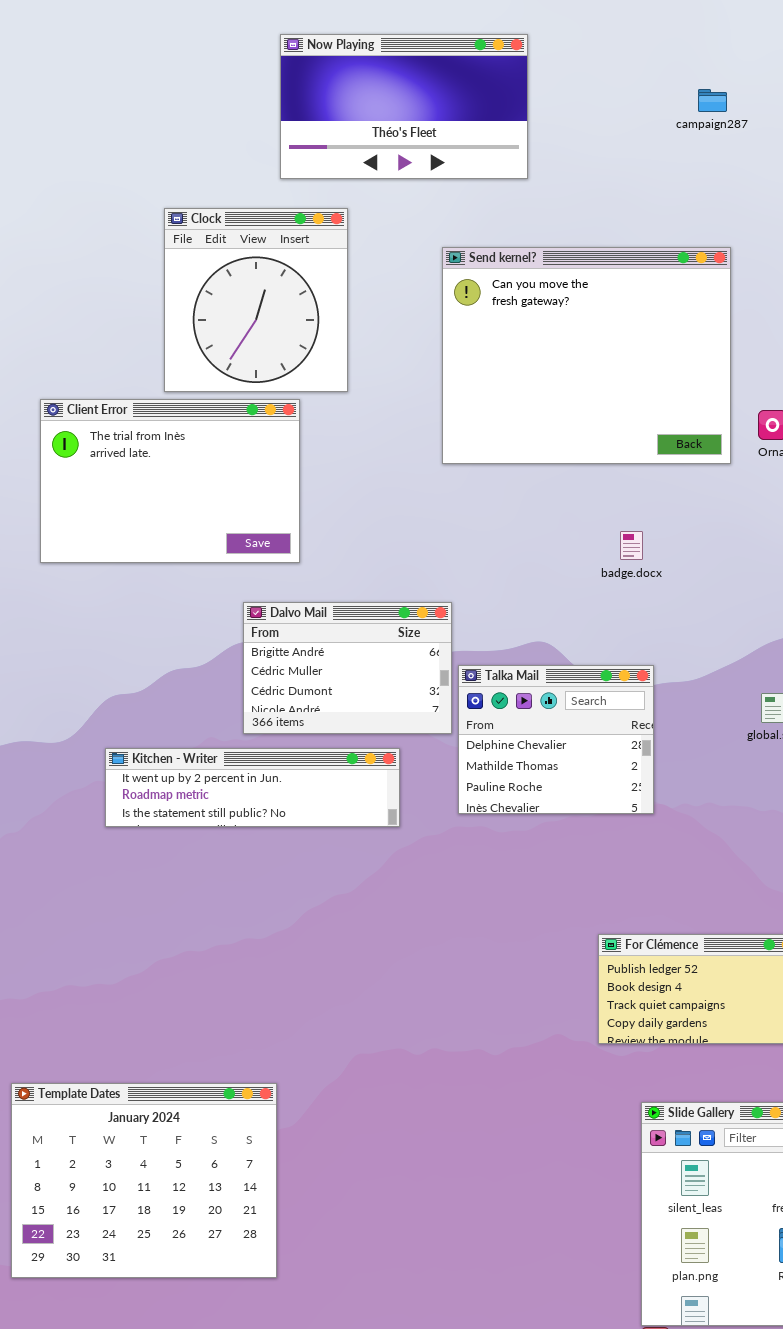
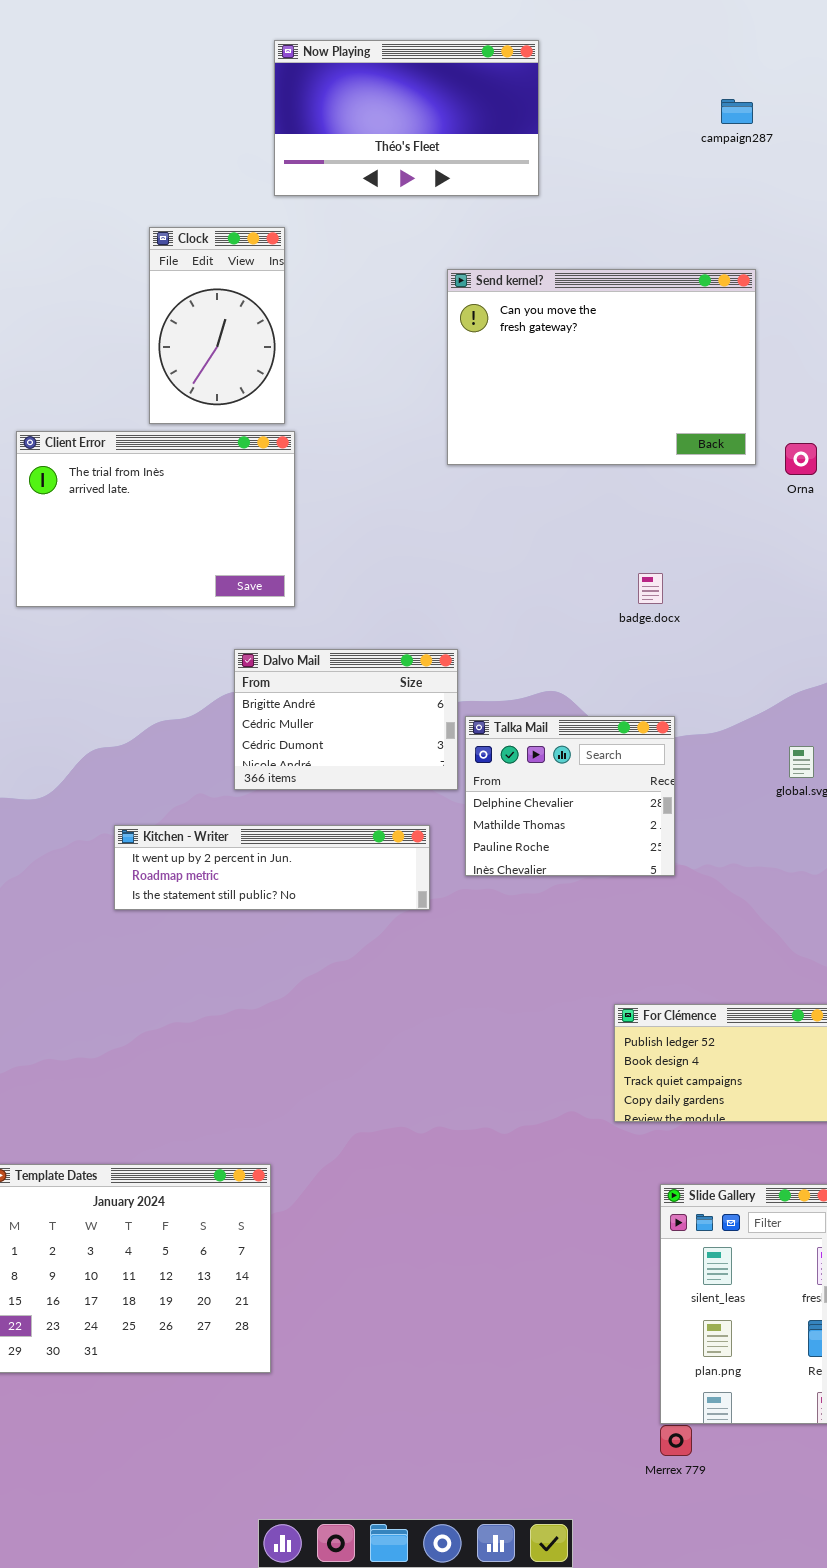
Clock: [164,208,348,392] -> [149,227,285,424], resized
Send kernel?: [442,247,731,464] -> [447,269,756,465], resized
Kitchen - Writer: [105,748,400,827] -> [114,825,430,910], moved

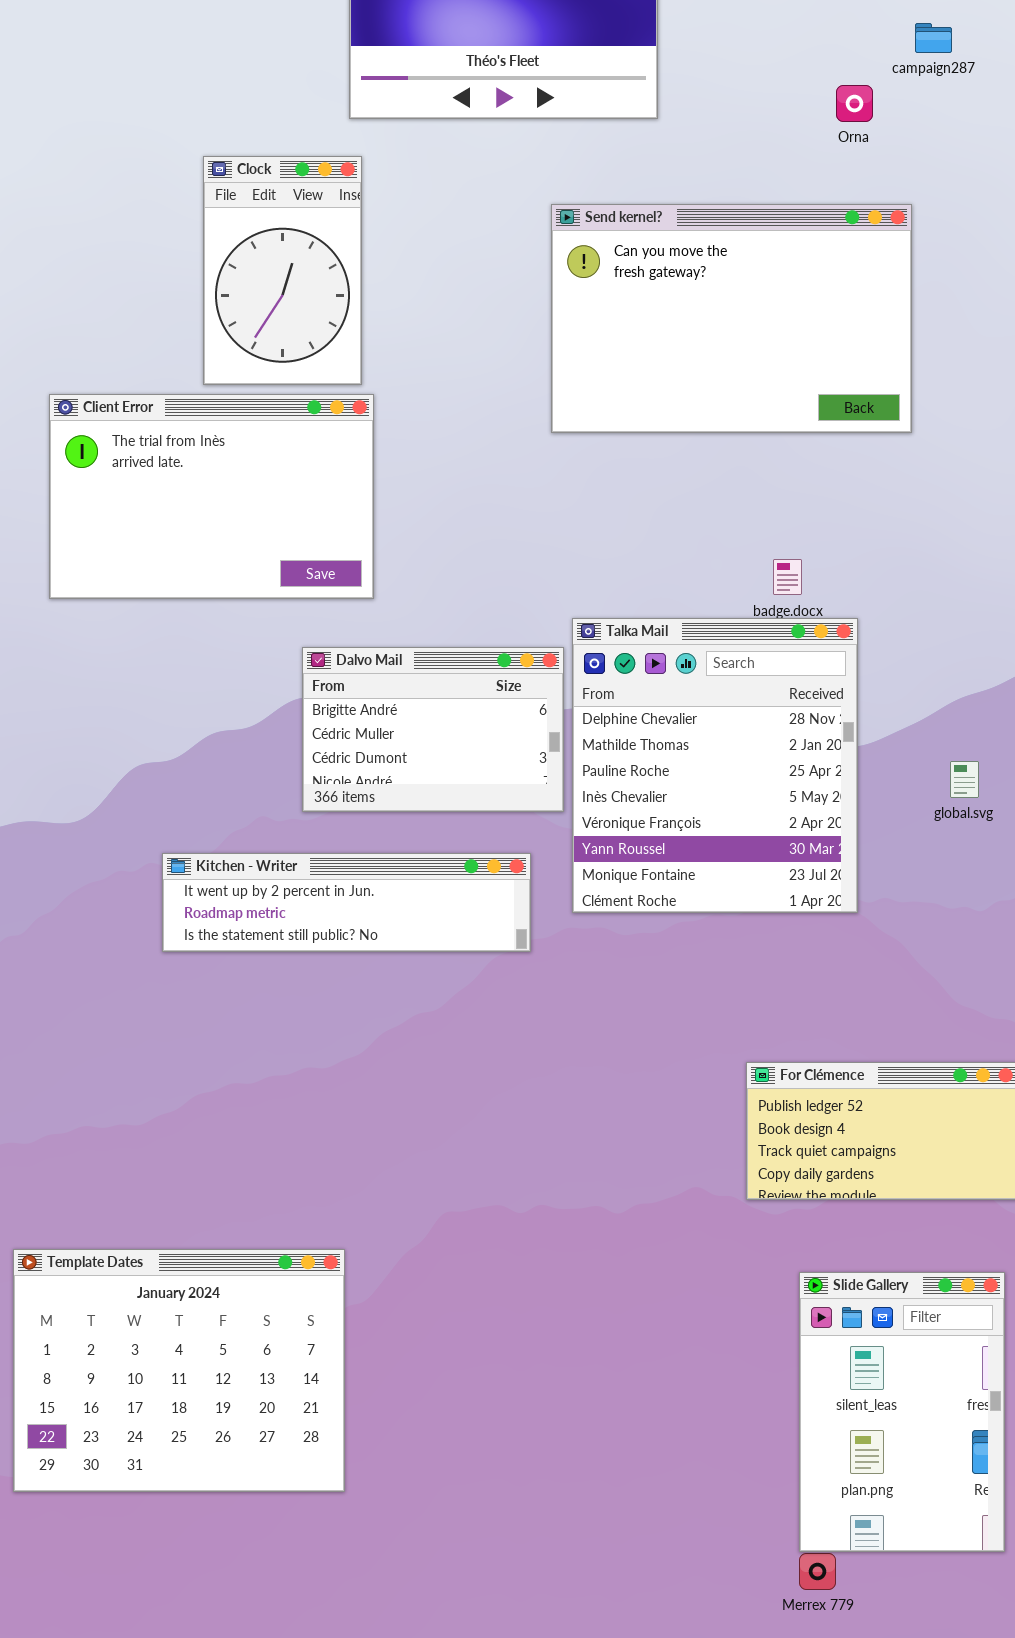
campaign287: [721,99,753,124] -> [915,23,952,53], moved
Orna: [785,443,817,475] -> [836,85,873,122], moved
Talka Mail: [465,716,675,876] -> [572,618,858,913], resized

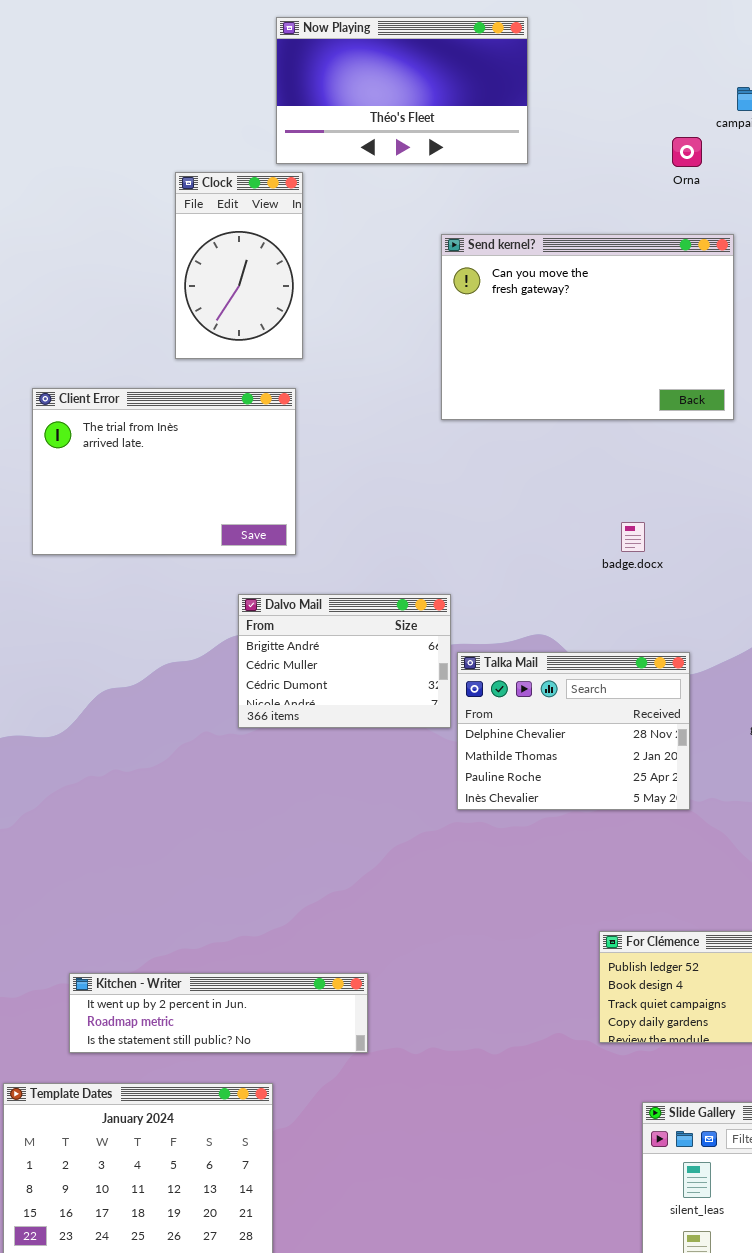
Clock: [203,156,362,385] -> [175,172,303,359], moved
Talka Mail: [572,618,858,913] -> [457,652,690,810], resized
Kitchen - Writer: [162,853,531,952] -> [69,973,368,1053], moved

